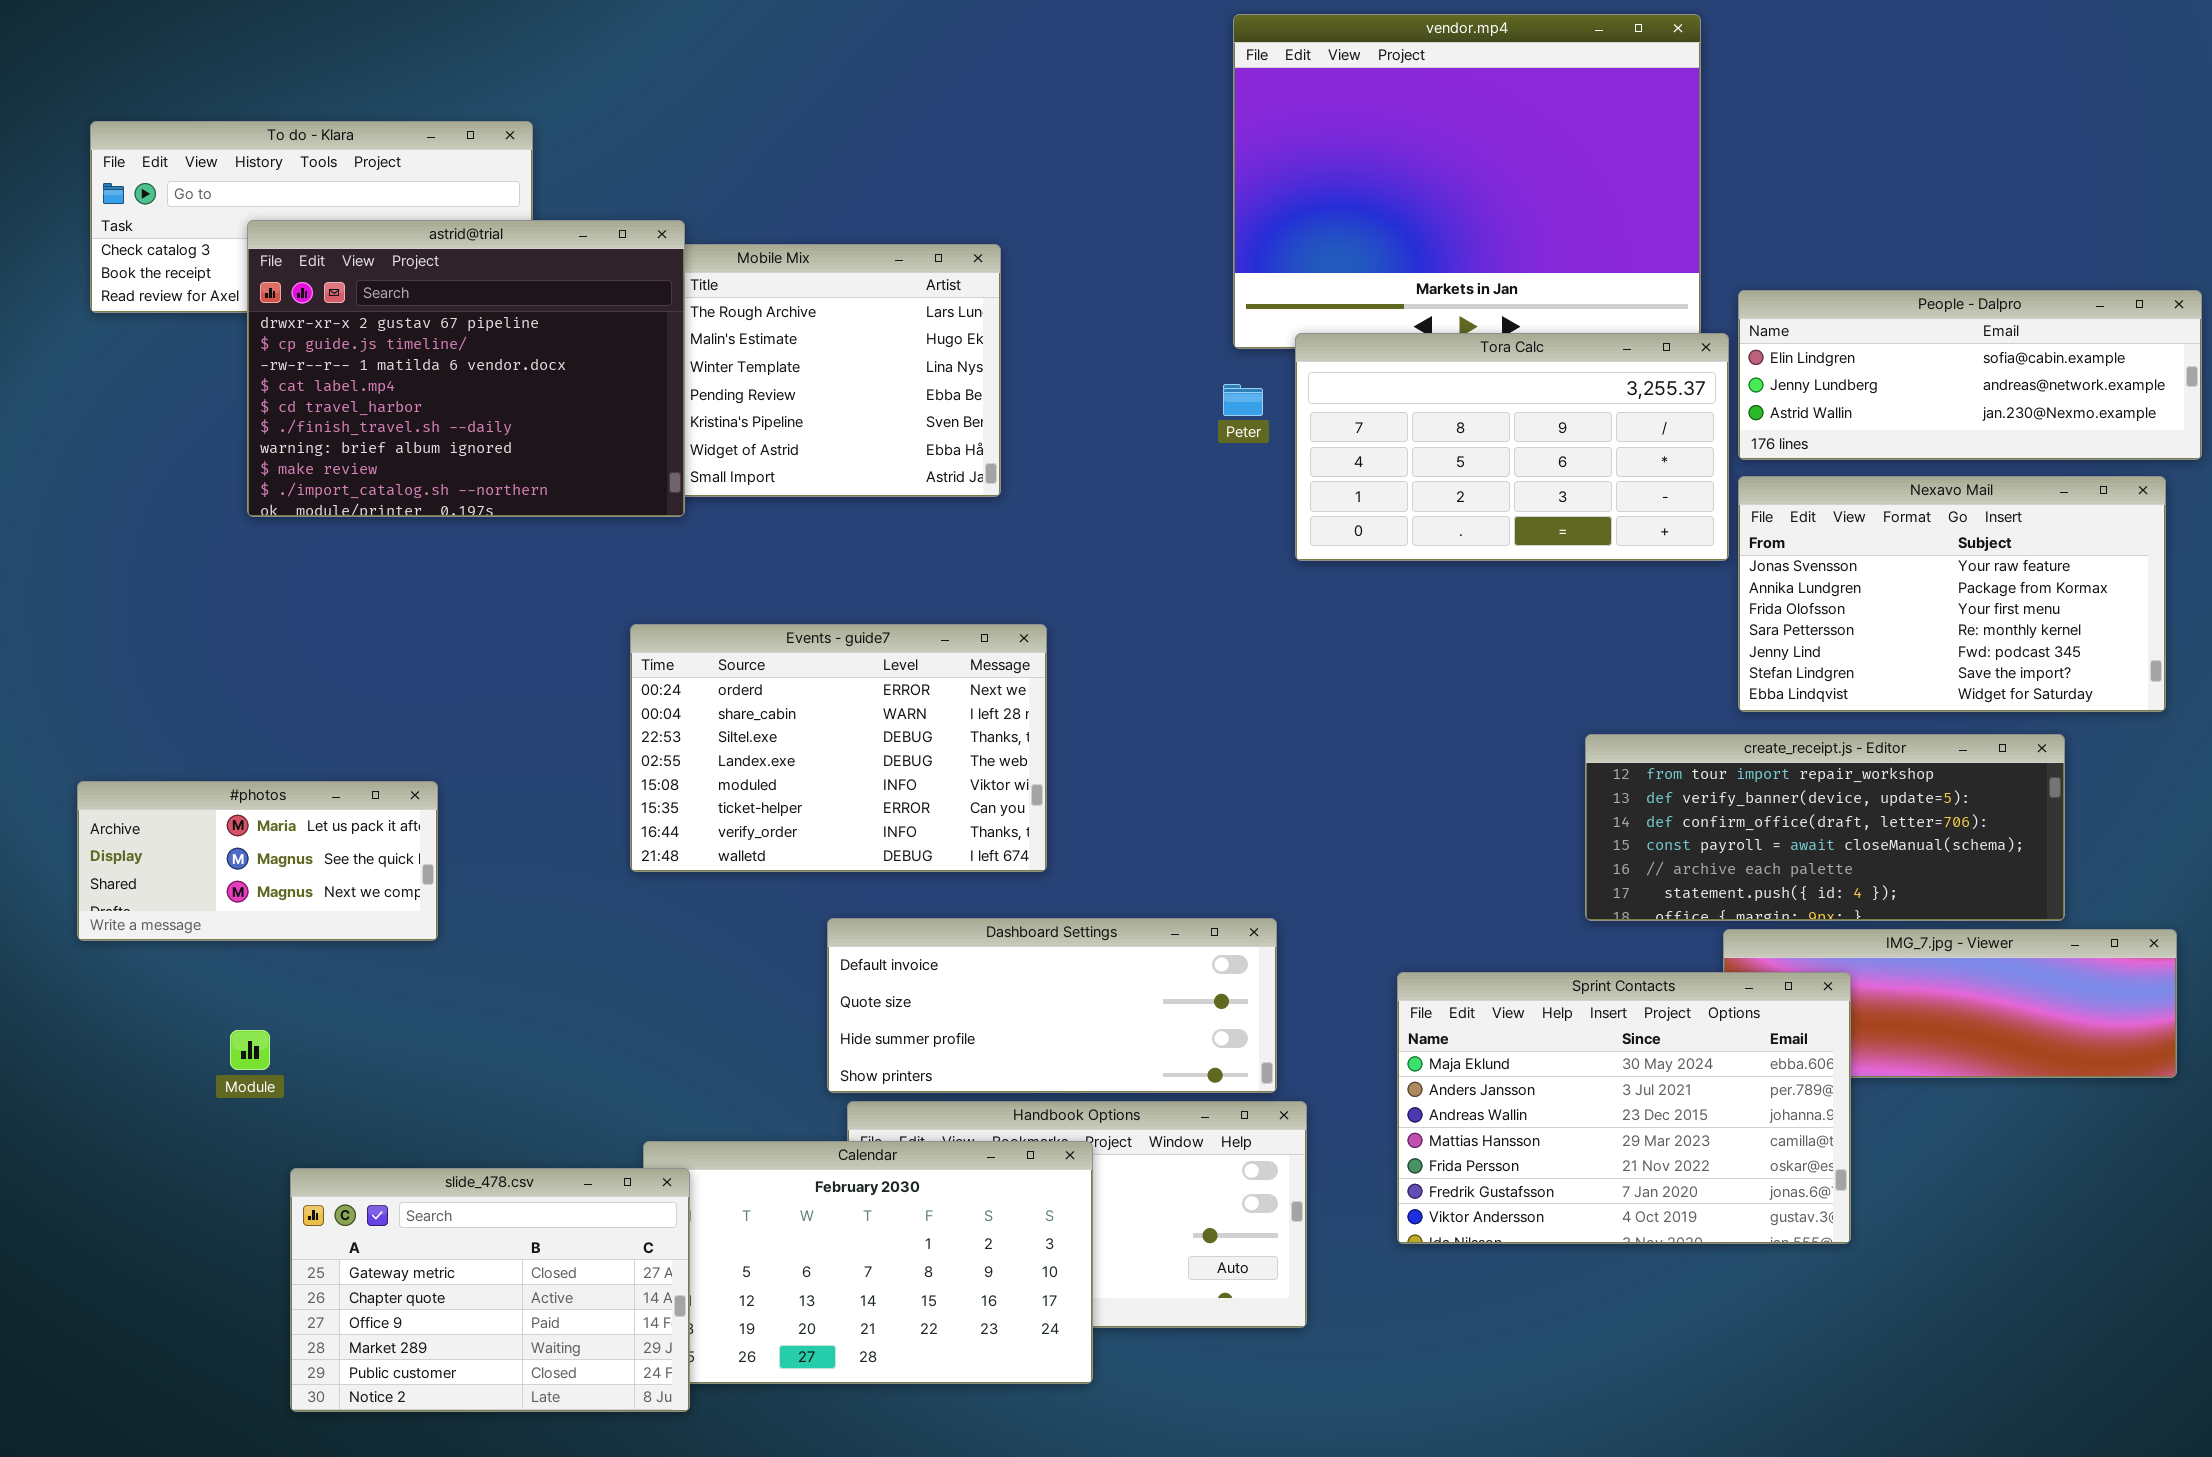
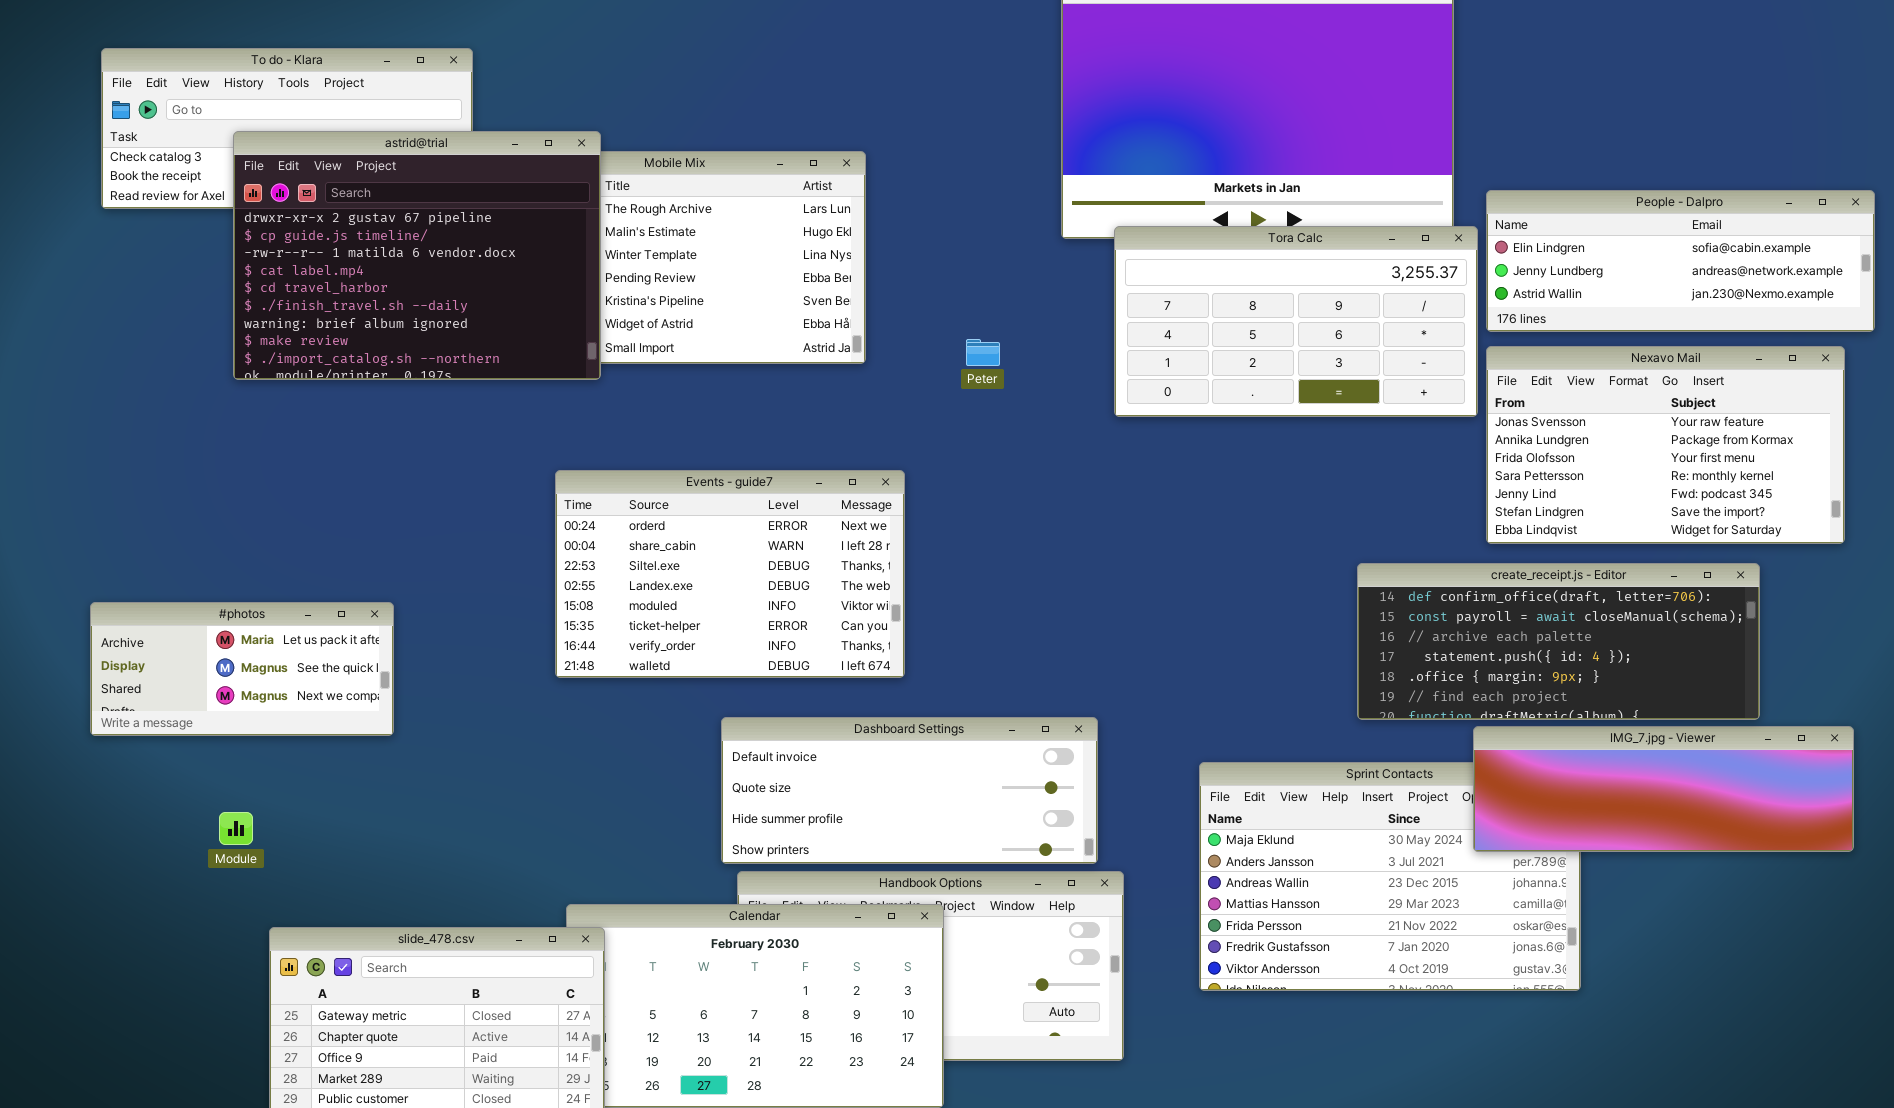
Peter: [1223,384,1263,416] -> [966,339,1000,366], moved
create_receipt.js - Editor: [1585,734,2065,921] -> [1357,563,1760,720], scrolled down 2 rows
IMG_7.jpg - Viewer: [1723,929,2177,1078] -> [1473,726,1854,852], raised

